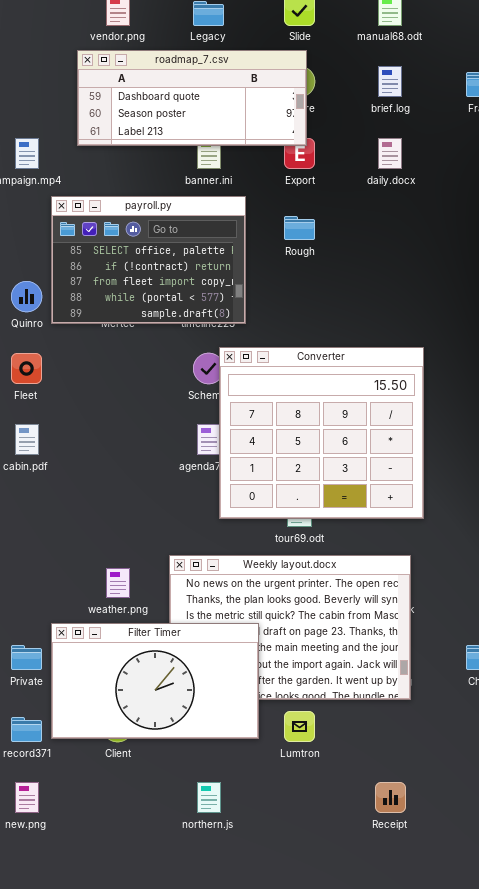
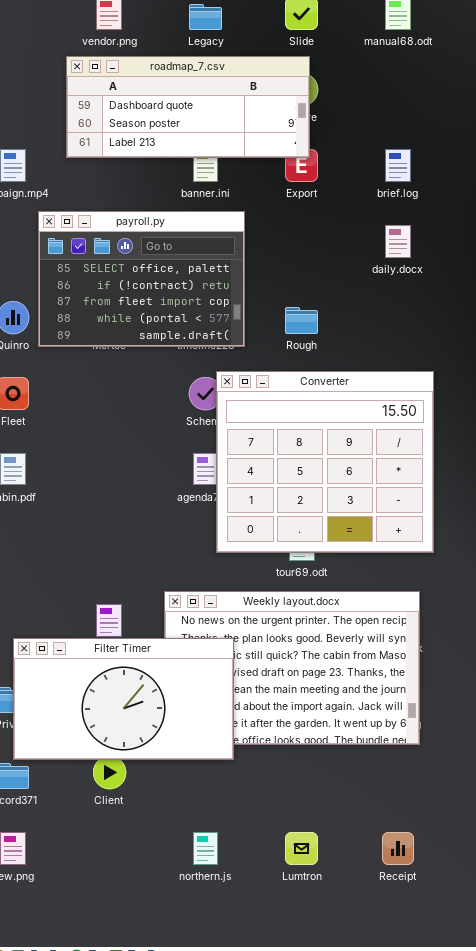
brief.log: [378,66,402,97] -> [385,149,411,182], moved
daily.docx: [378,138,402,169] -> [385,225,411,258], moved
Rough: [284,216,315,240] -> [285,307,318,334], moved
Filter Timer: [51,623,259,739] -> [13,638,234,760], moved
Lumtron: [284,711,315,742] -> [285,832,318,865], moved

